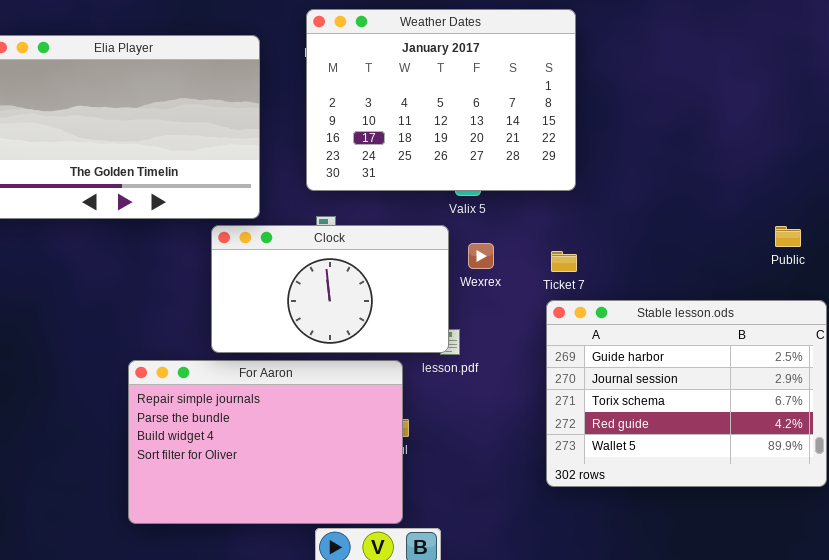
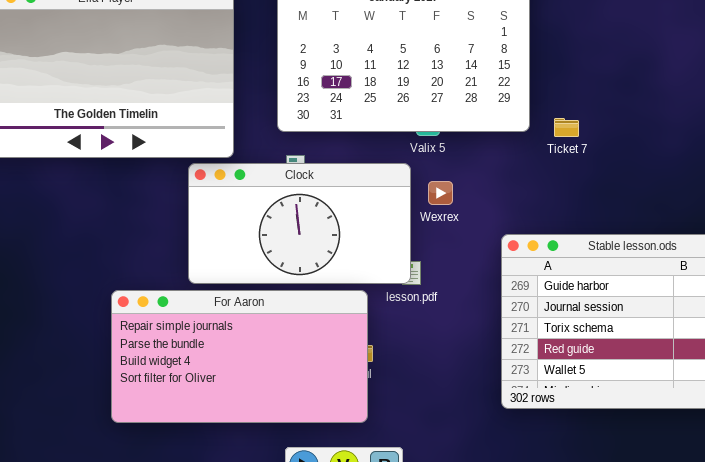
Ticket 7: [551,251,577,272] -> [554,118,579,137], moved
For Aaron: [128,360,403,524] -> [111,290,368,423], resized

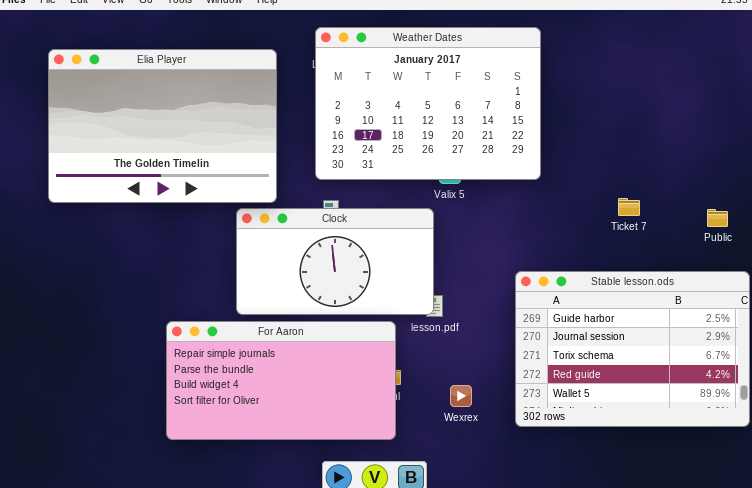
Ticket 7: [554,118,579,137] -> [618,198,640,216], moved
Wexrex: [428,181,453,205] -> [450,385,472,407], moved

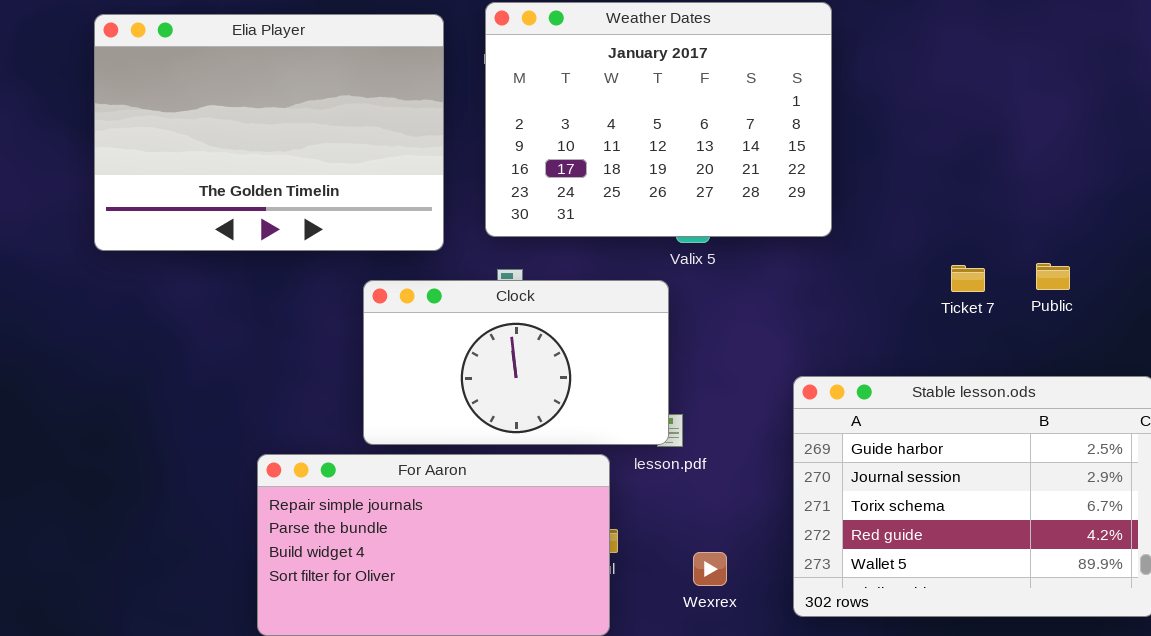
Elia Player: [48,49,277,203] -> [94,14,444,251], moved
Public: [707,209,728,227] -> [1036,263,1070,290], moved

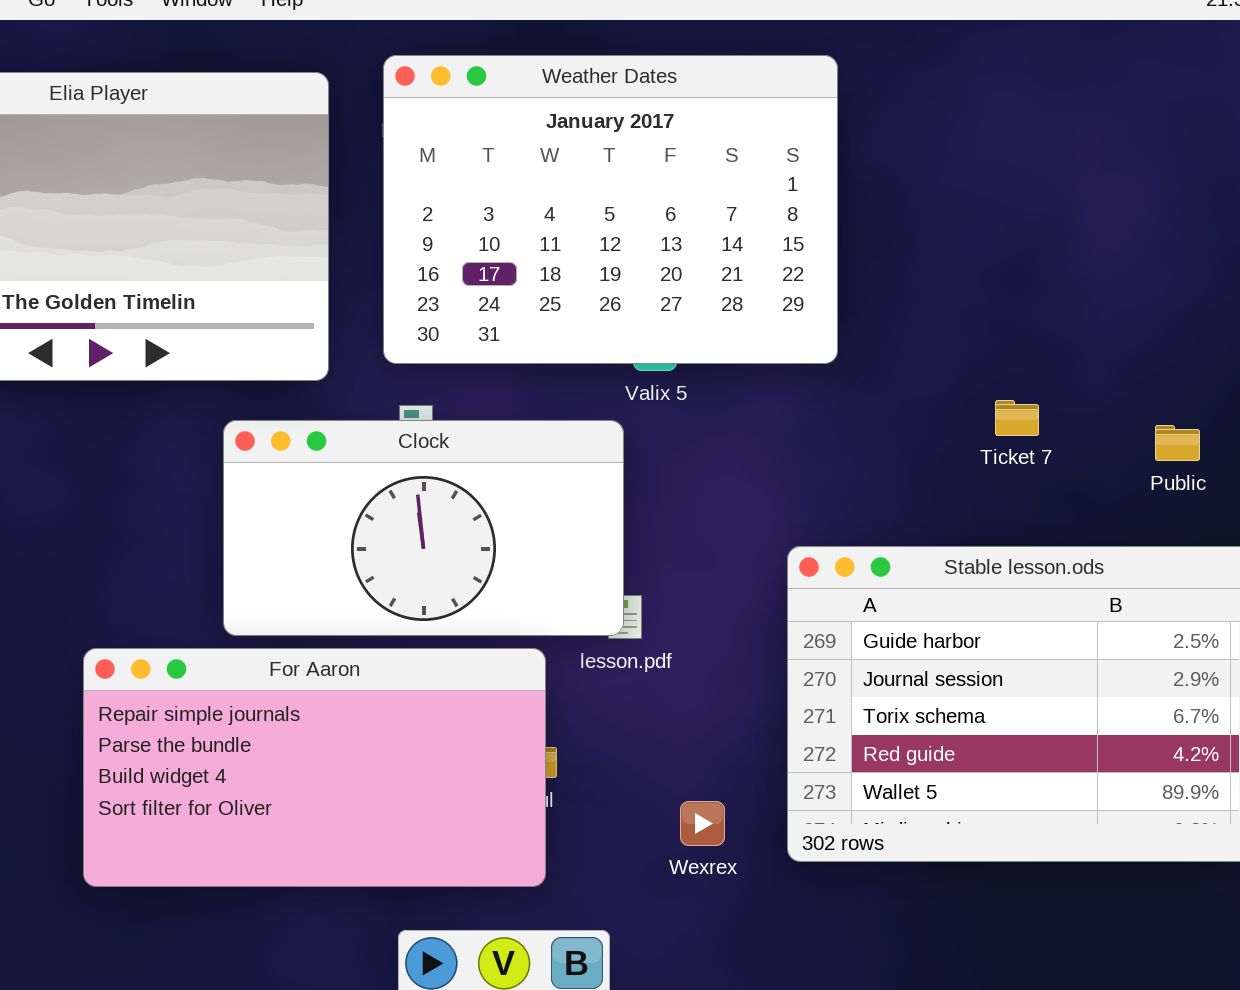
Public: [1036,263,1070,290] -> [1155,425,1200,461], moved
Wexrex: [693,552,727,586] -> [680,801,725,846], moved

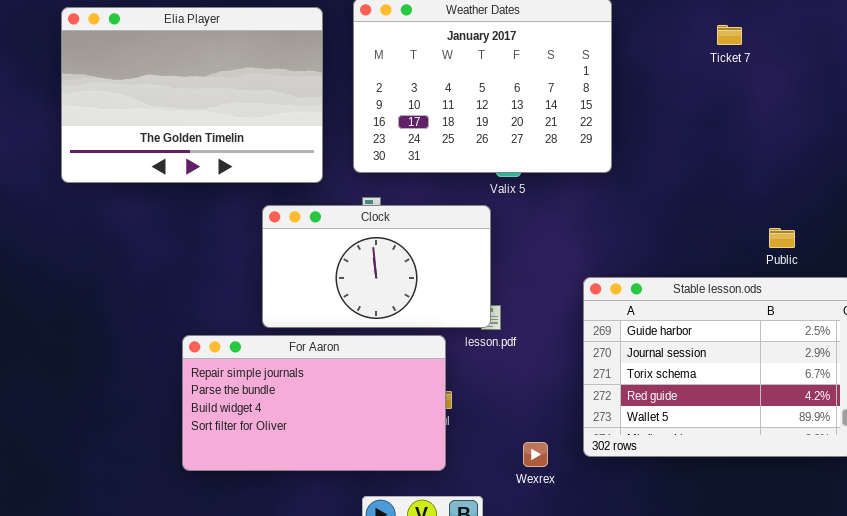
Ticket 7: [995,400,1039,436] -> [717,25,742,45], moved
Public: [1155,425,1200,461] -> [769,228,795,248], moved
Wexrex: [680,801,725,846] -> [523,442,548,467], moved

